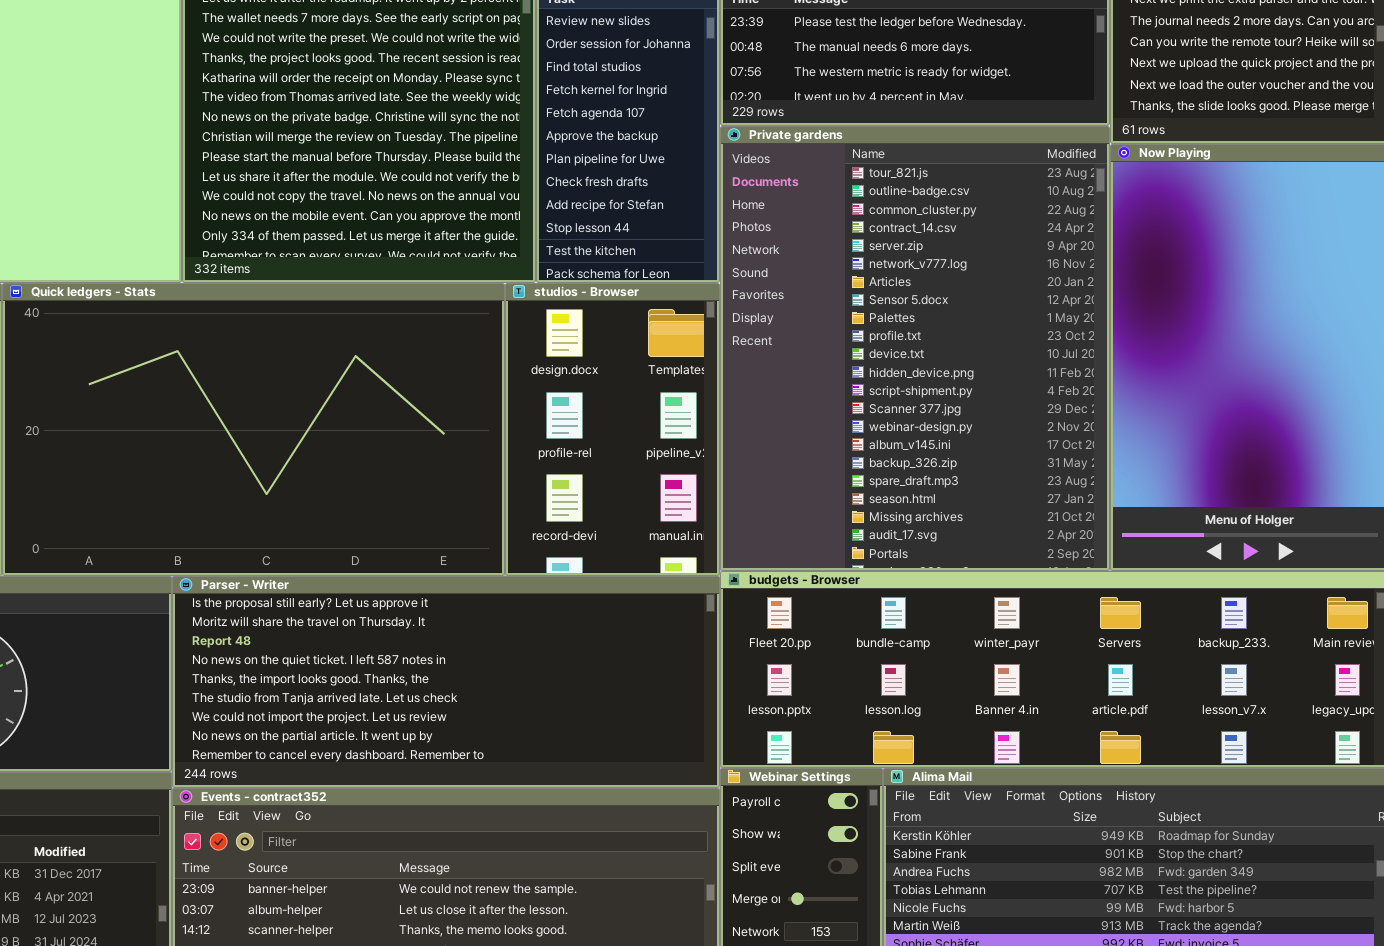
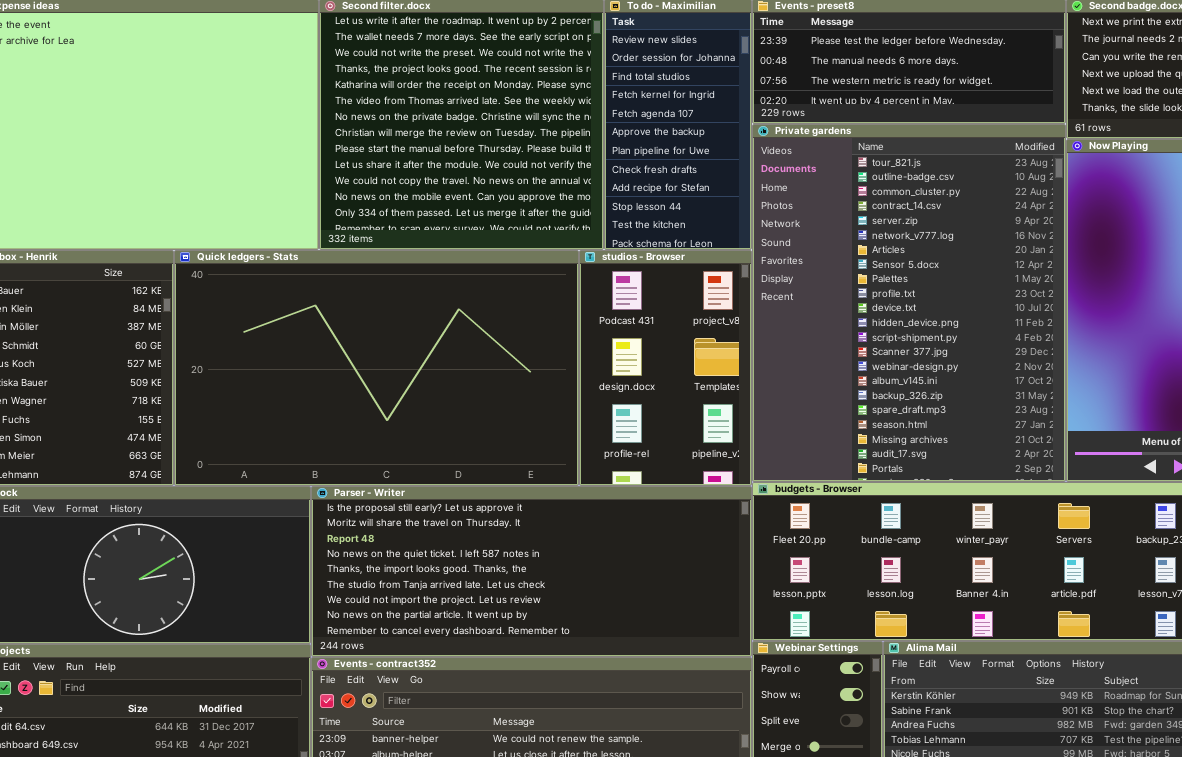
studios - Browser: [505,283,720,576] -> [579,250,752,486], scrolled up 1 row

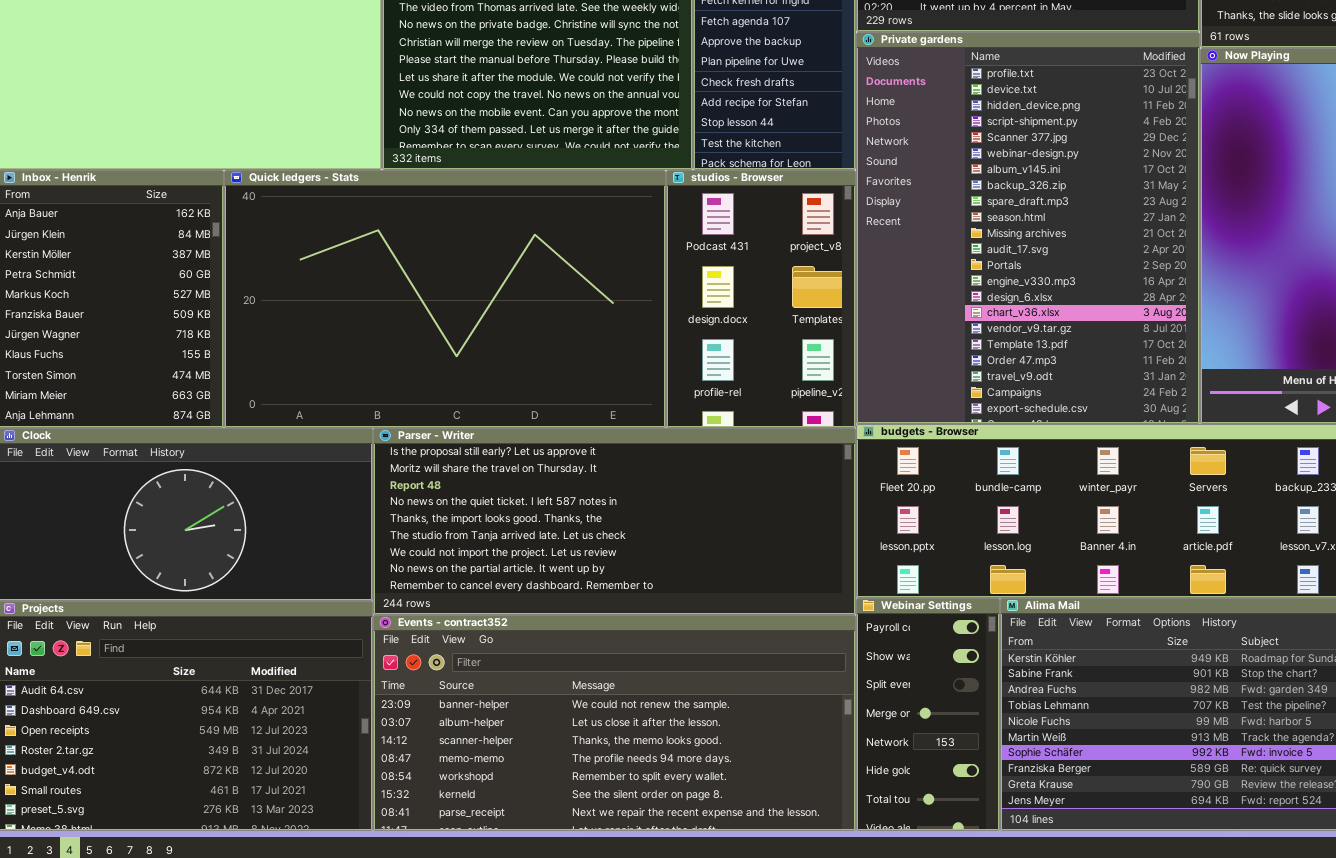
Private gardens: [752,124,1066,482] -> [856,32,1200,424], scrolled down 9 rows

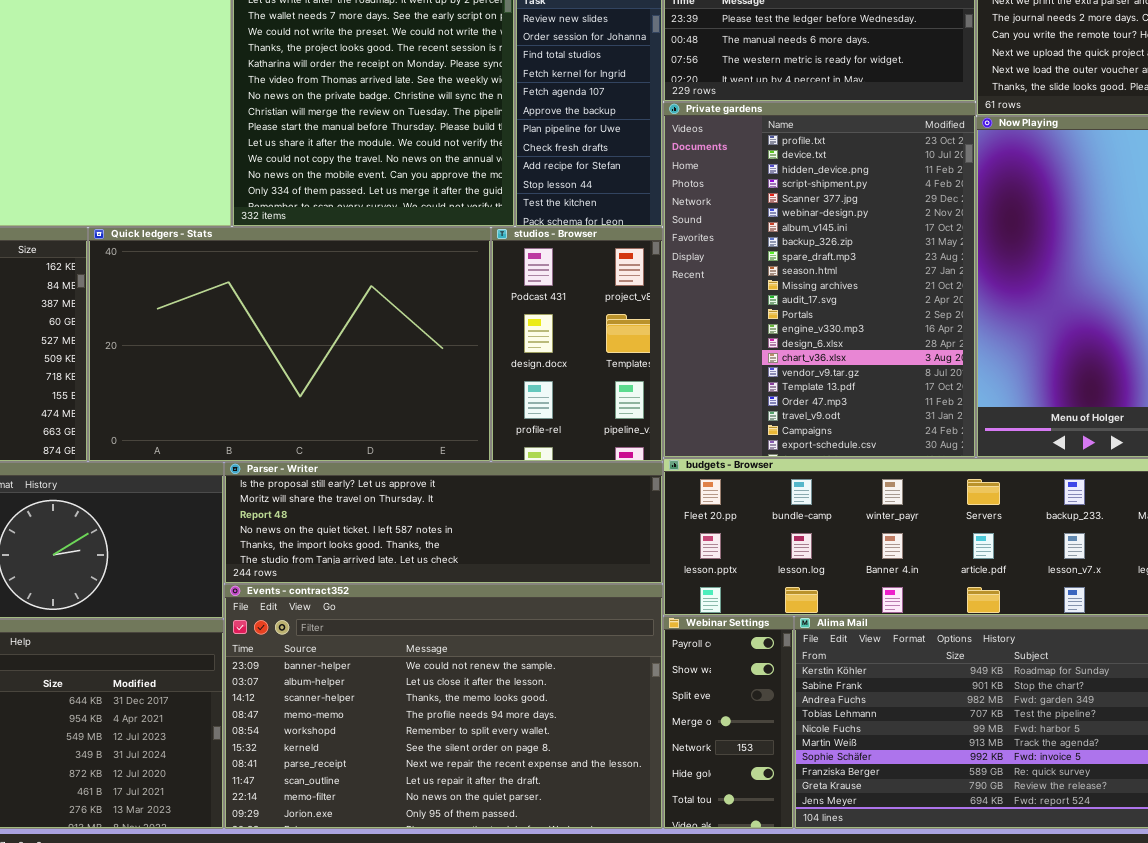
Parser - Writer: [373,428,856,615] -> [224,462,663,584], resized
Events - contract352: [373,615,856,831] -> [224,584,663,829], resized

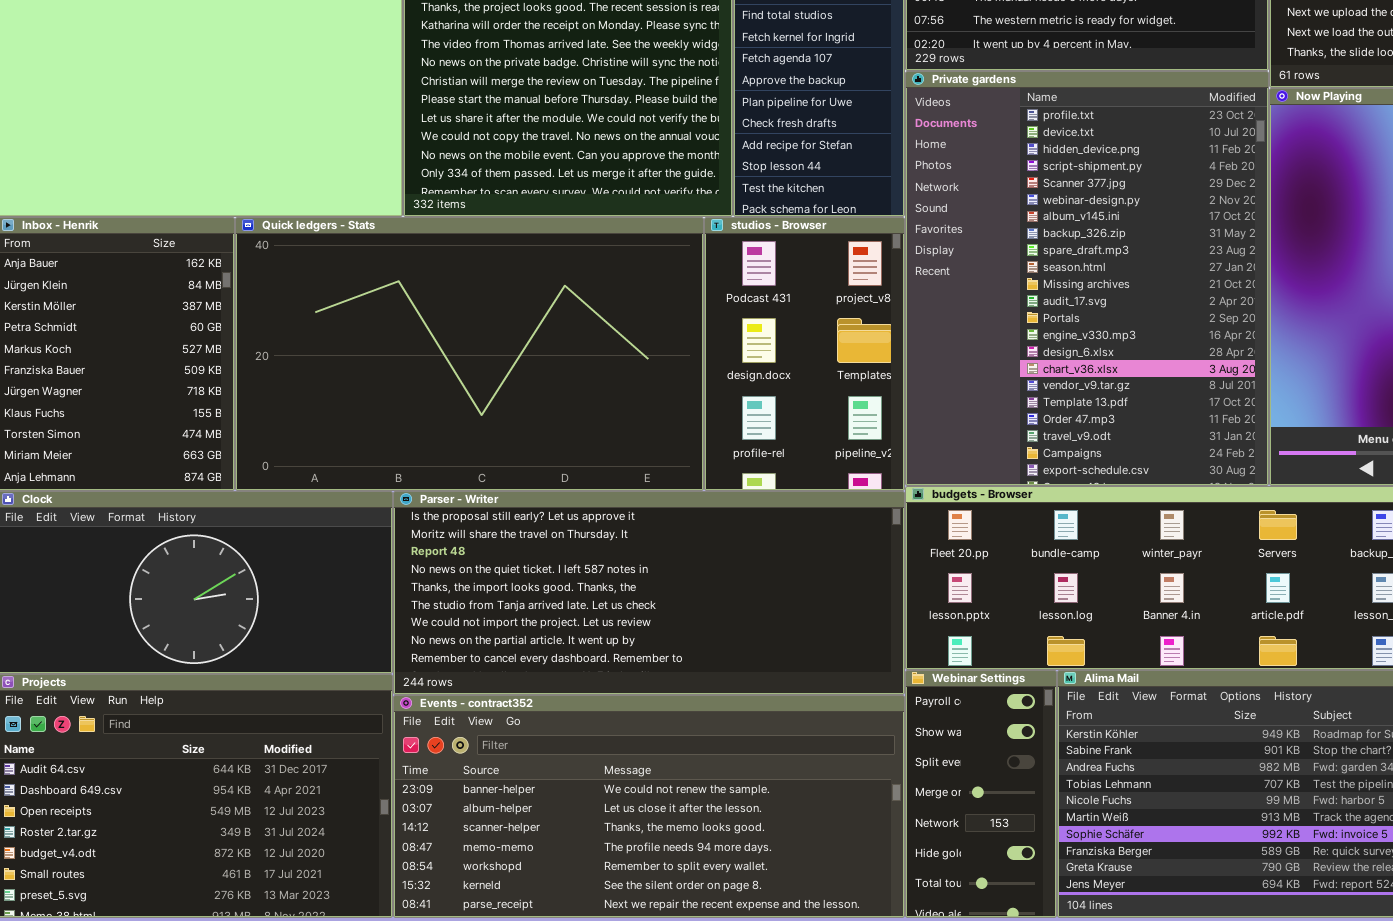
Parser - Writer: [224,462,663,584] -> [393,491,905,695], resized
Events - contract352: [224,584,663,829] -> [393,695,905,918], resized

